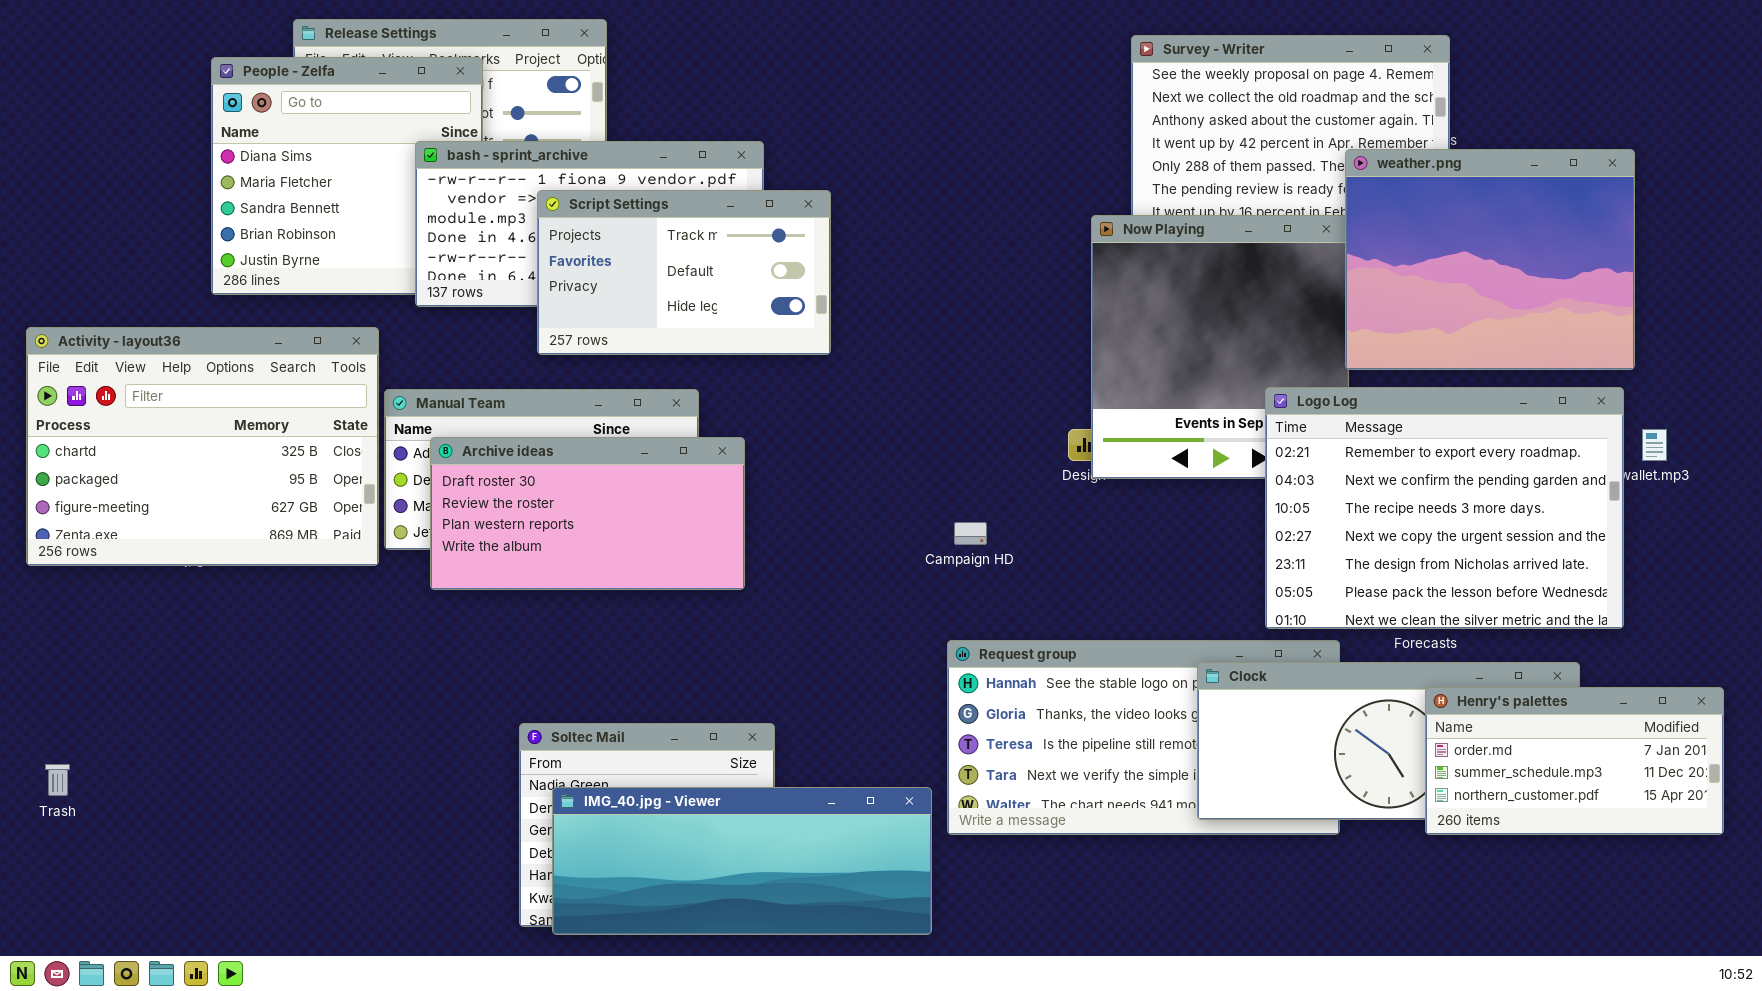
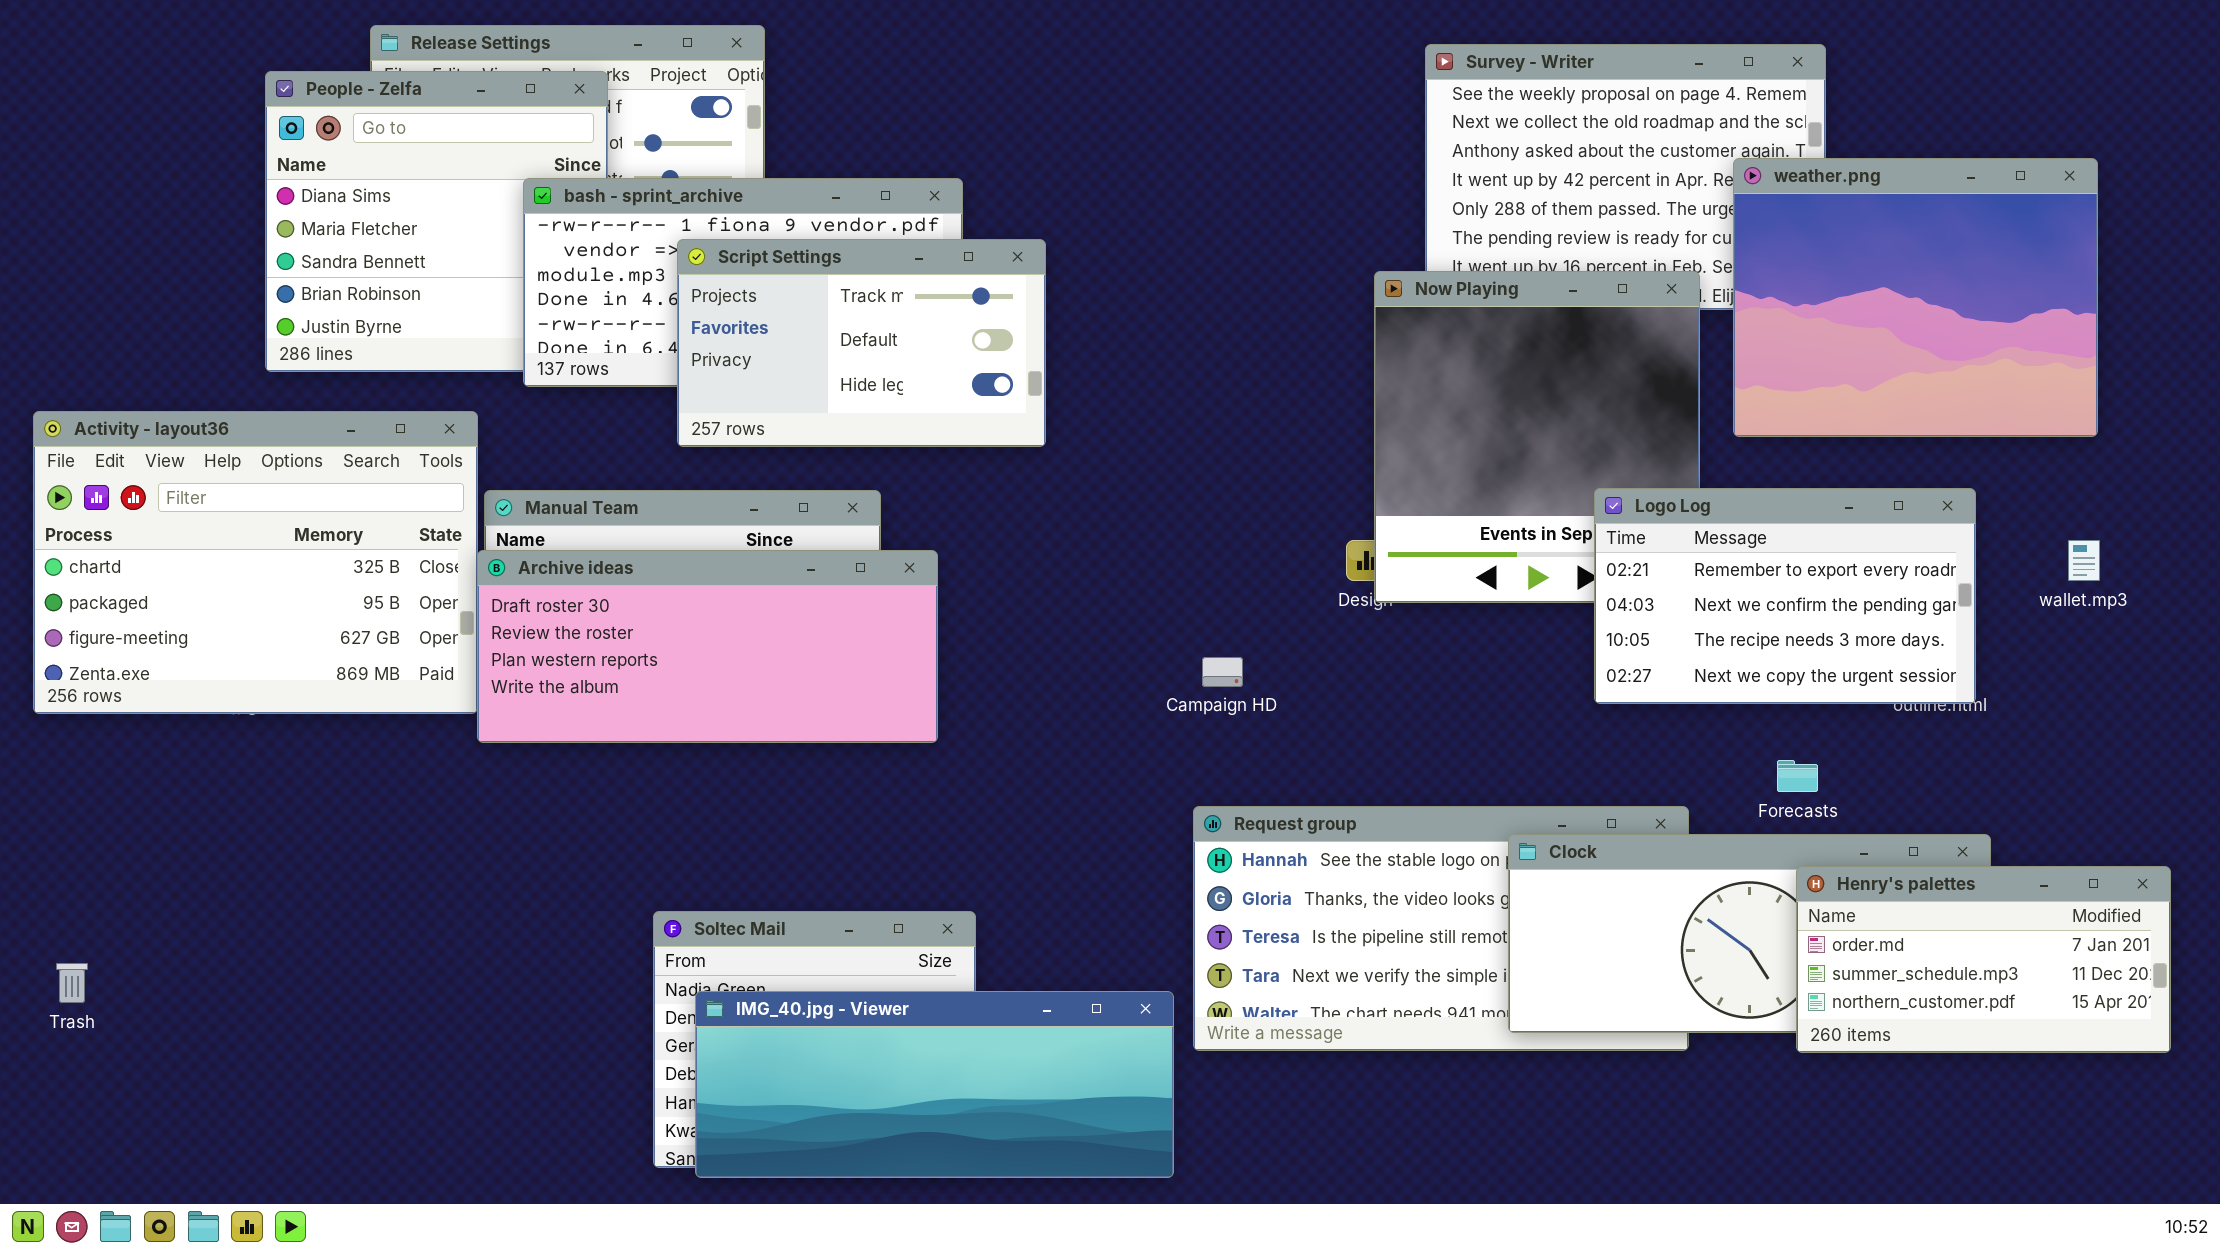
weather.png: [1345,149,1635,370] -> [1733,158,2098,437], moved
Logo Log: [1265,387,1624,629] -> [1594,488,1976,704], resized
Archive ideas: [430,437,745,590] -> [477,550,938,743], resized

